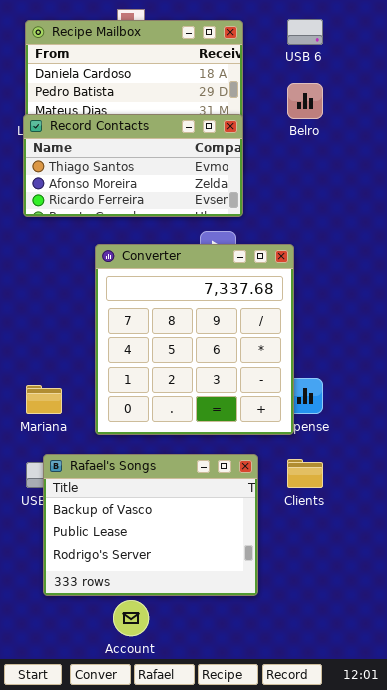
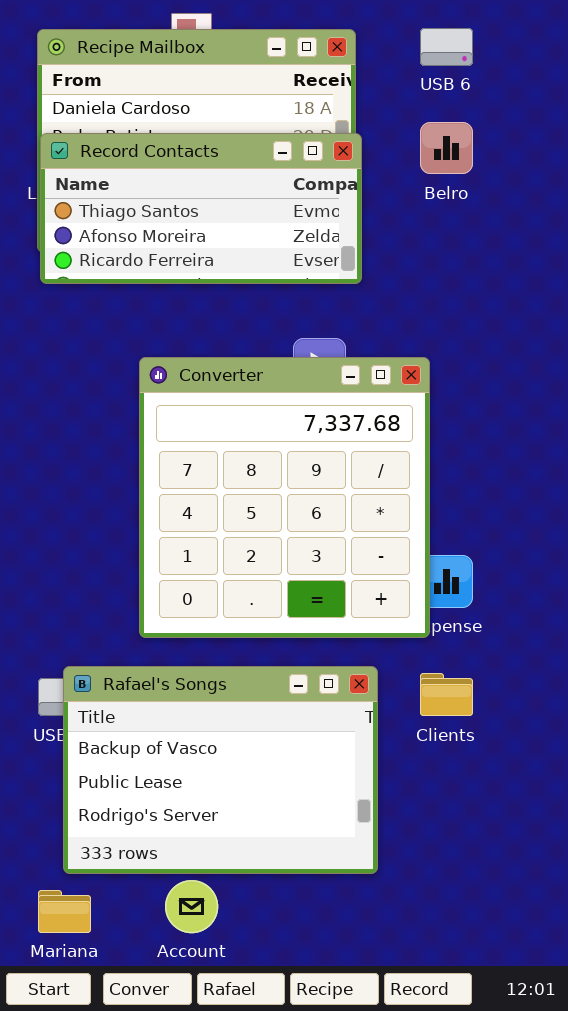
Record Contacts: [23,114,243,217] -> [40,133,362,284], moved
Mariana: [26,385,62,414] -> [38,890,91,933], moved

